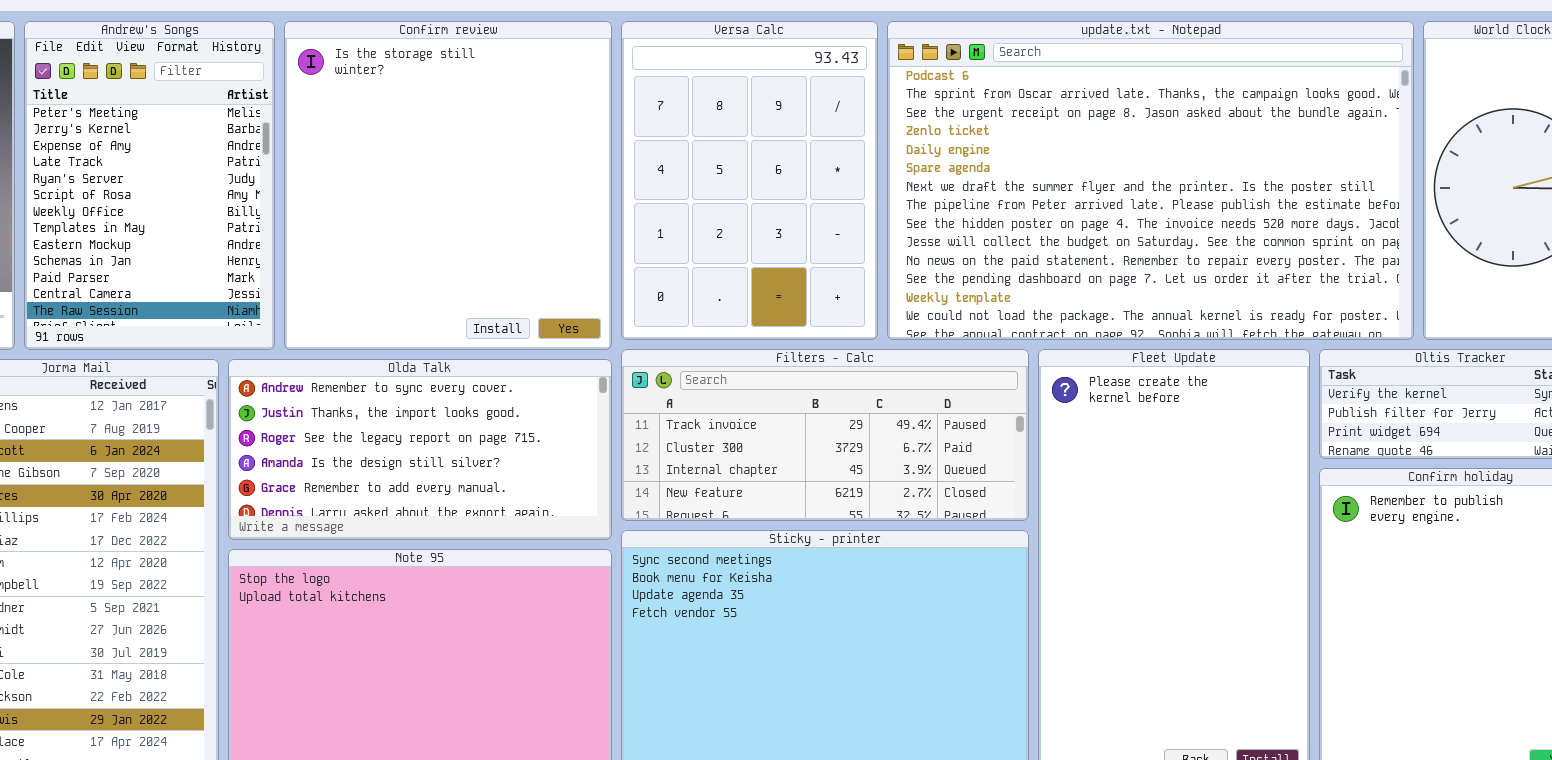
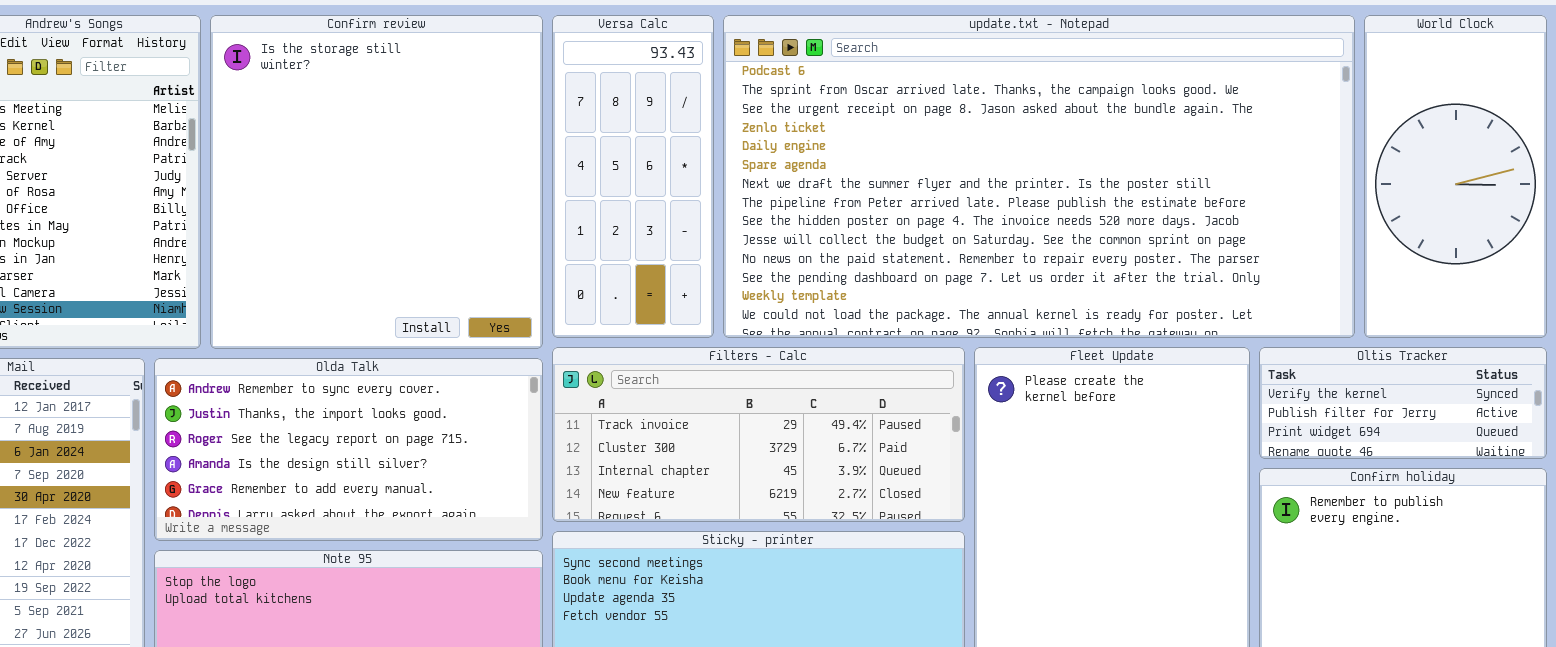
Versa Calc: [621,21,878,340] -> [552,15,714,338], resized
update.txt - Notepad: [887,21,1414,340] -> [723,15,1355,338], resized

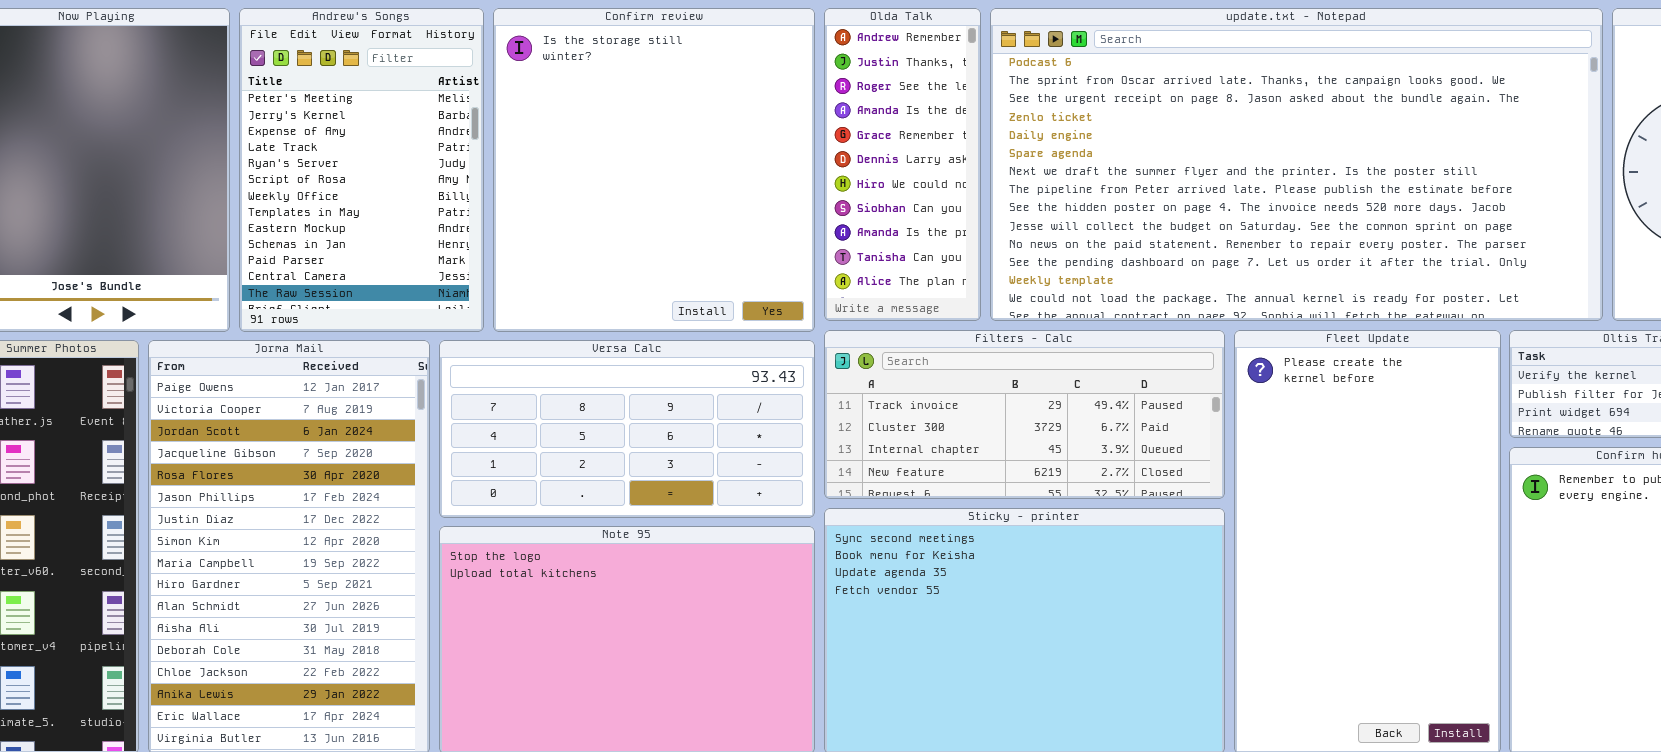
Versa Calc: [552,15,714,338] -> [439,340,815,518], moved, resized
Olda Talk: [154,358,543,541] -> [824,8,981,321], moved, resized

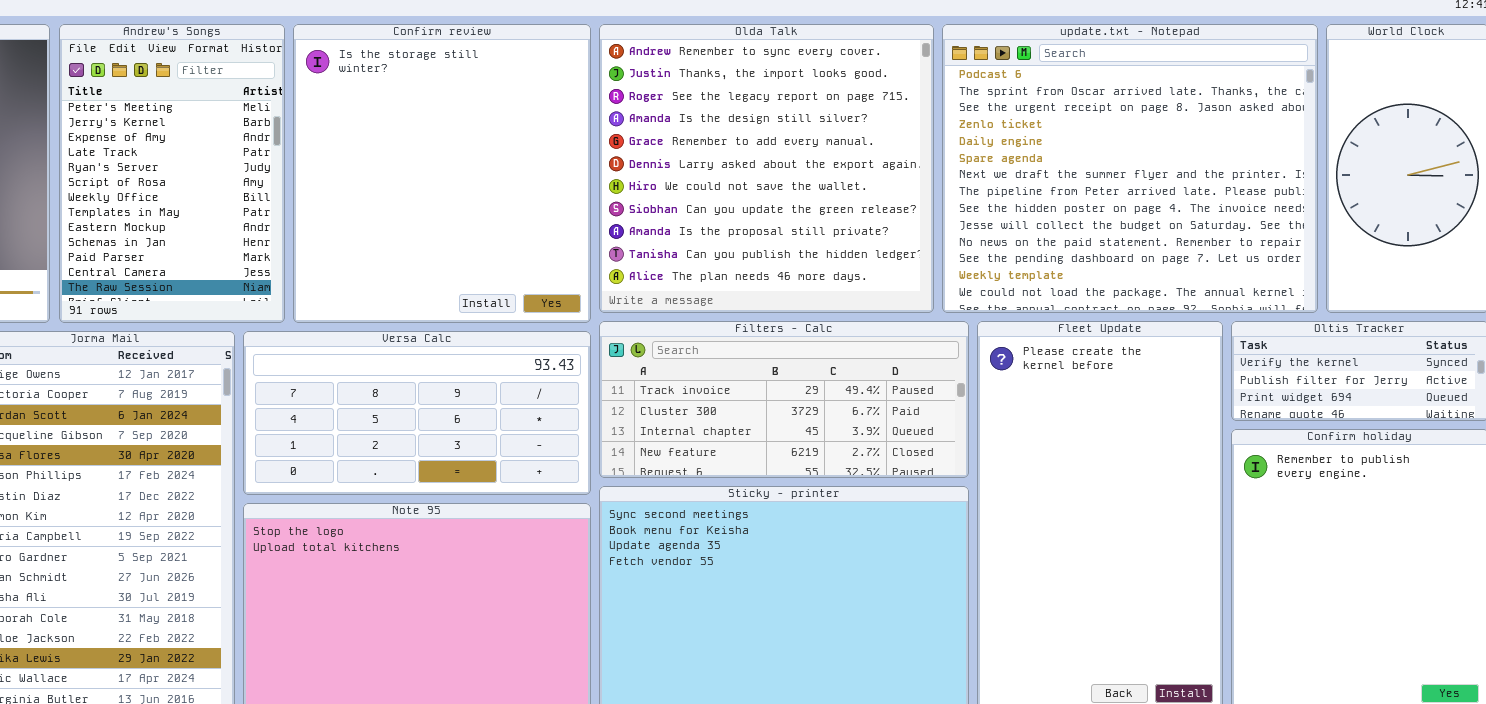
Olda Talk: [824,8,981,321] -> [599,24,934,313], resized
update.txt - Notepad: [990,8,1603,321] -> [942,24,1318,313], resized

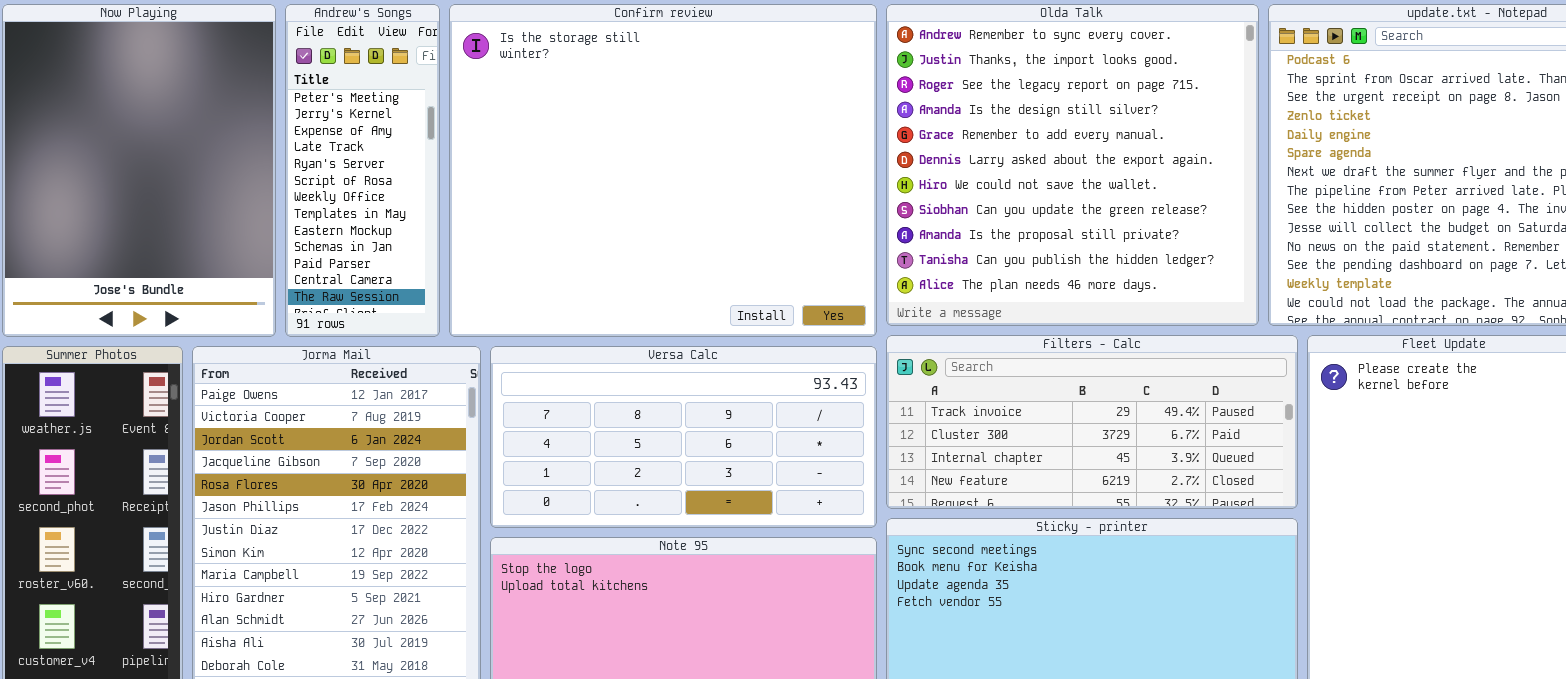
Andrew's Songs: [59,24,285,323] -> [285,4,440,337], resized
Confirm review: [293,24,591,323] -> [449,4,877,337], resized

